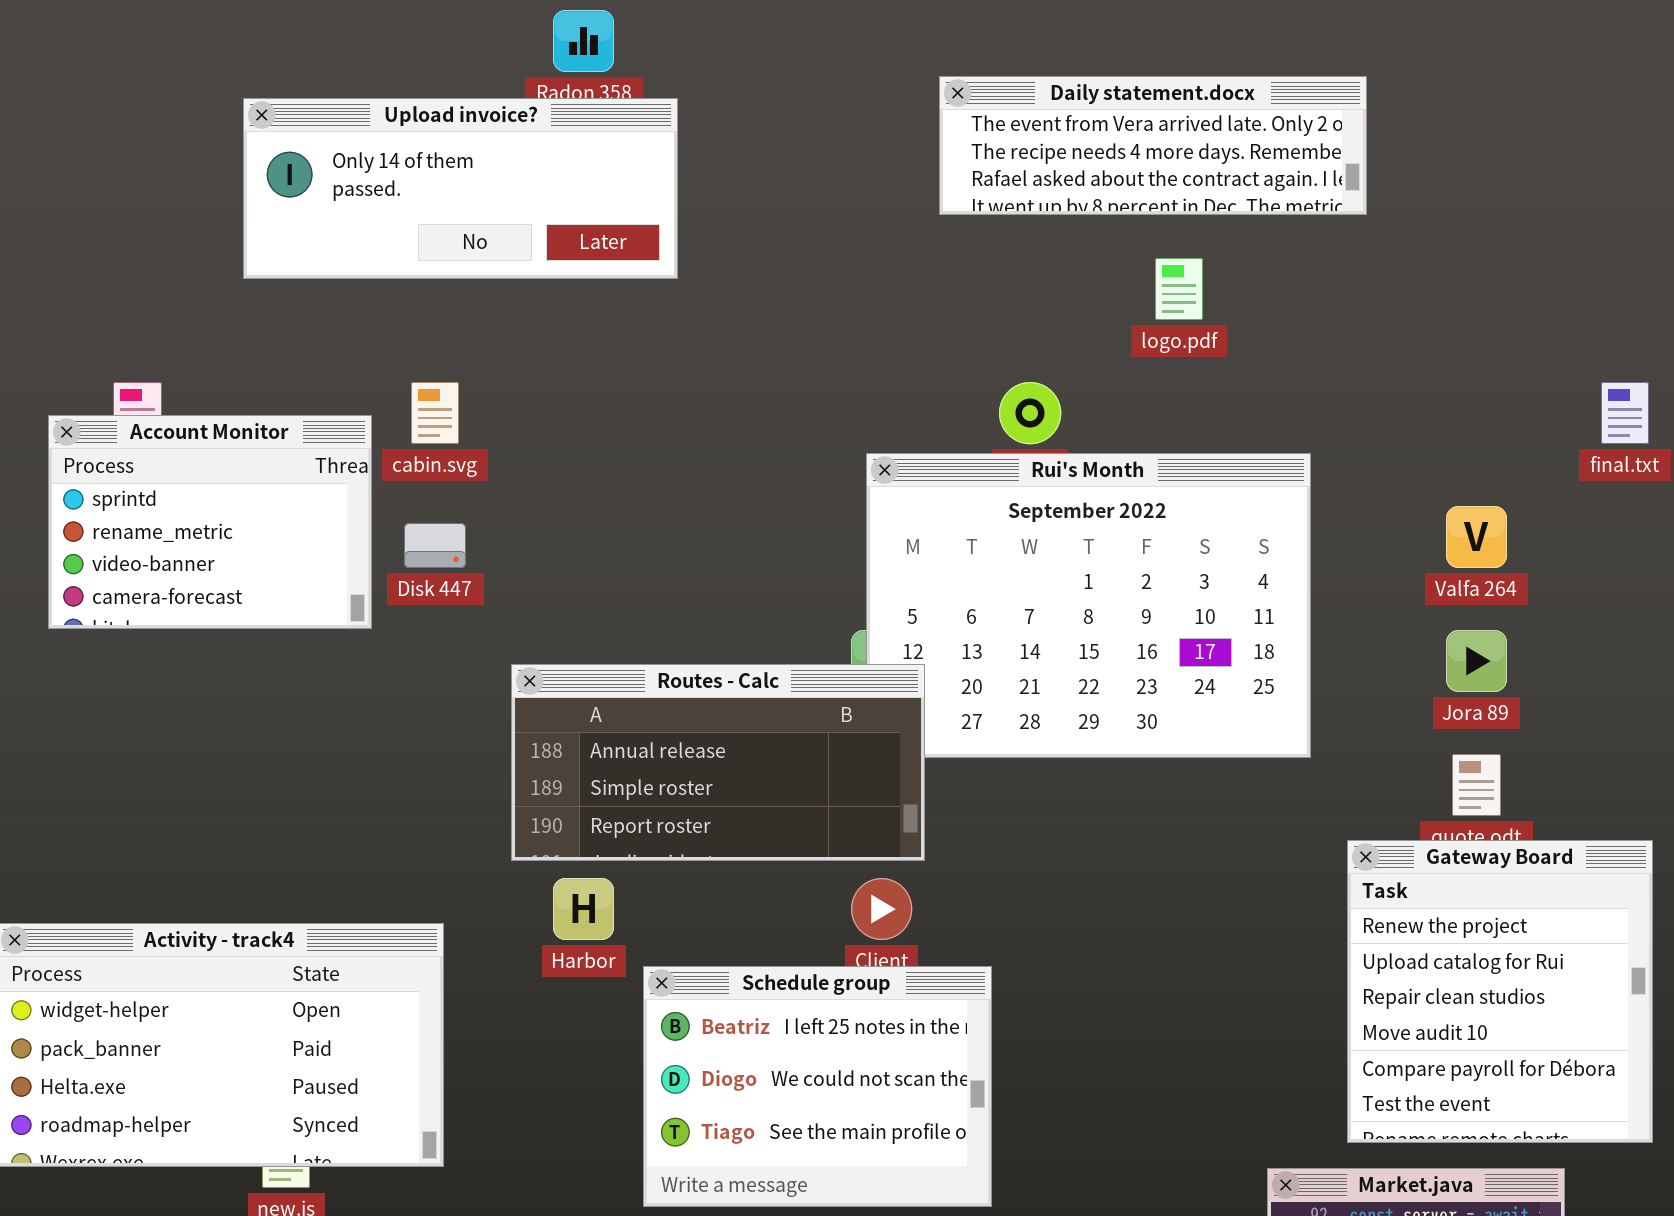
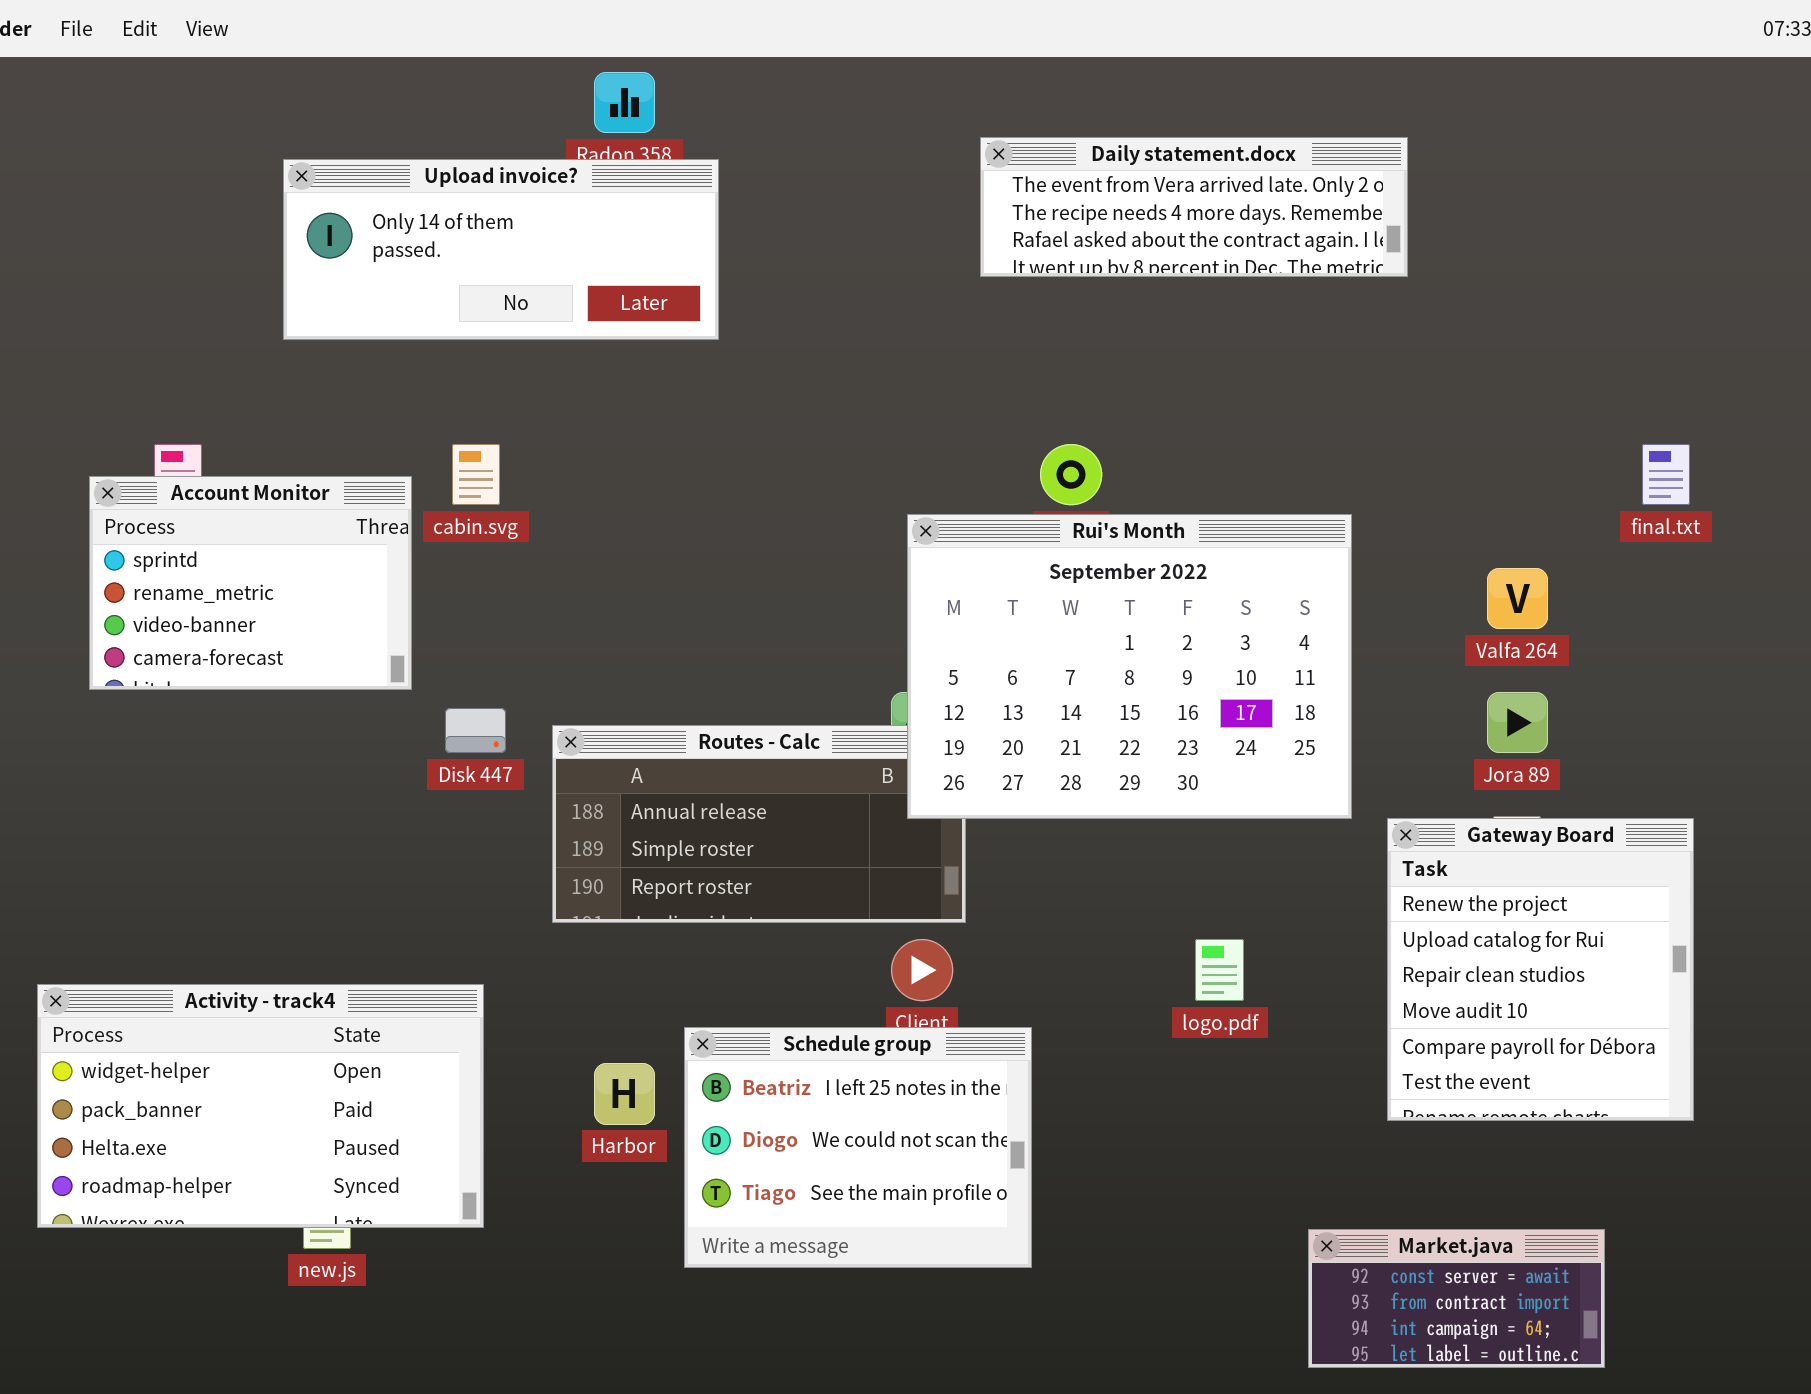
logo.pdf: [1155,258,1203,320] -> [1195,939,1244,1001], moved
Rui's Month: [866,453,1311,758] -> [907,514,1352,819], raised
Disk 447: [404,523,466,568] -> [445,708,506,753], moved
Gateway Board: [1347,840,1653,1143] -> [1387,818,1694,1121], moved
Harbor: [553,878,614,940] -> [594,1063,655,1125], moved

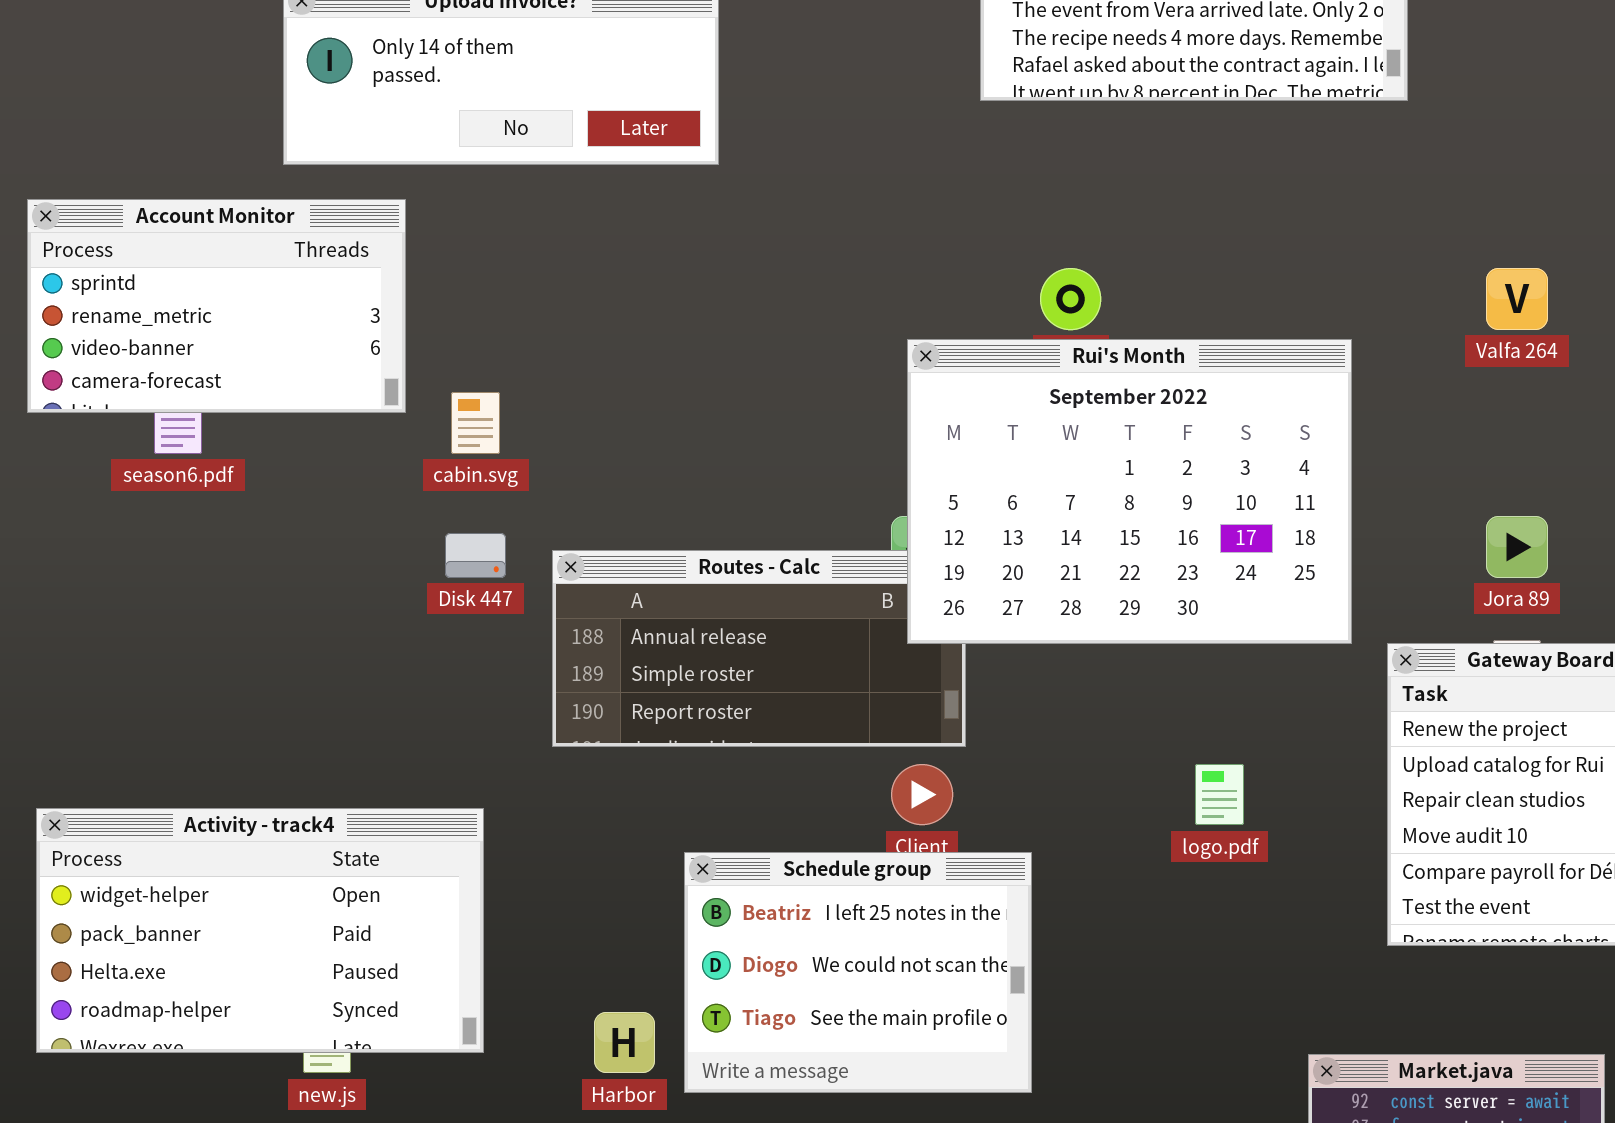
cabin.svg: [452,444,500,505] -> [451,392,500,454], moved
Account Monitor: [89,476,412,690] -> [27,199,406,413], moved, resized
Valfa 264: [1487,568,1548,629] -> [1486,268,1548,330], moved
Harbor: [594,1063,655,1125] -> [594,1012,655,1073], moved

